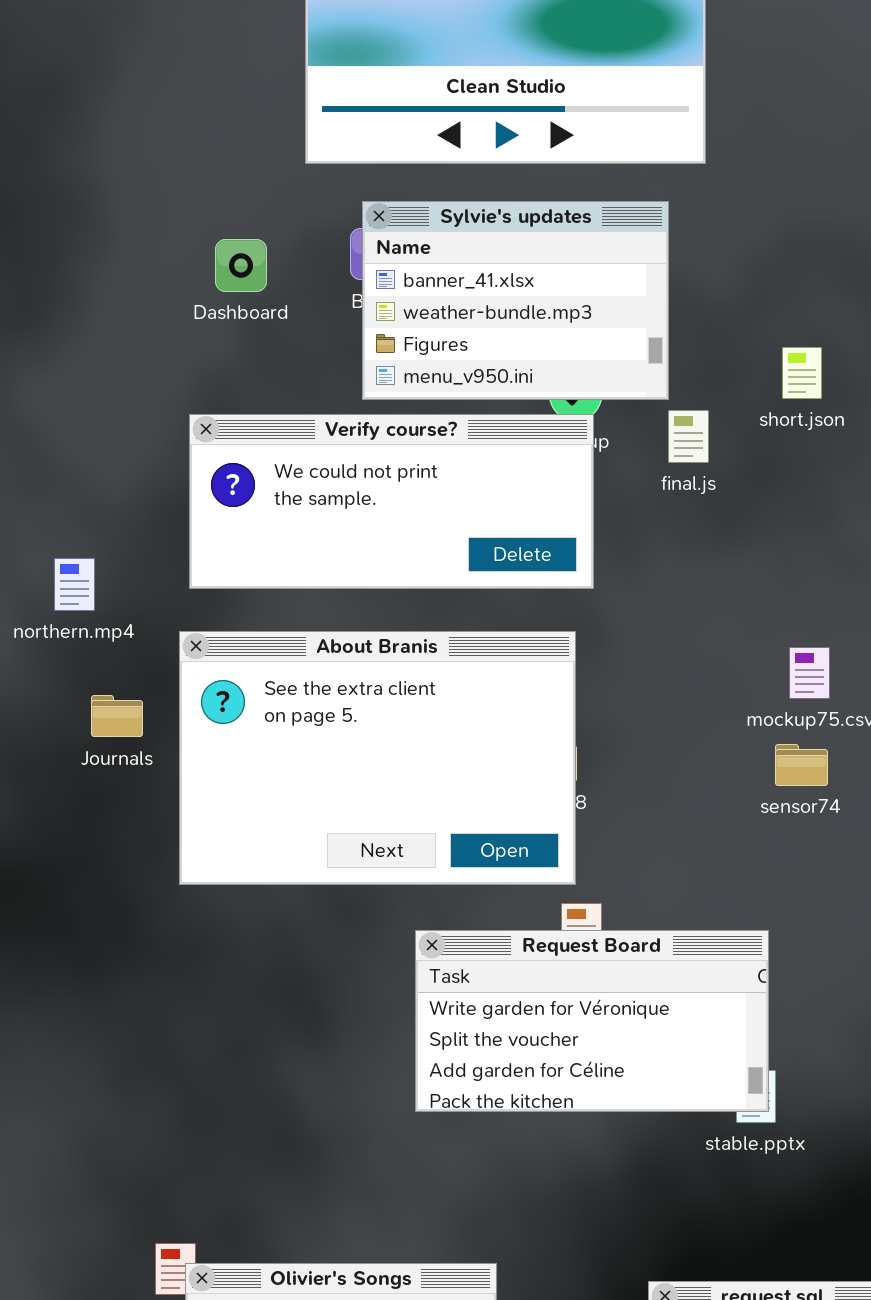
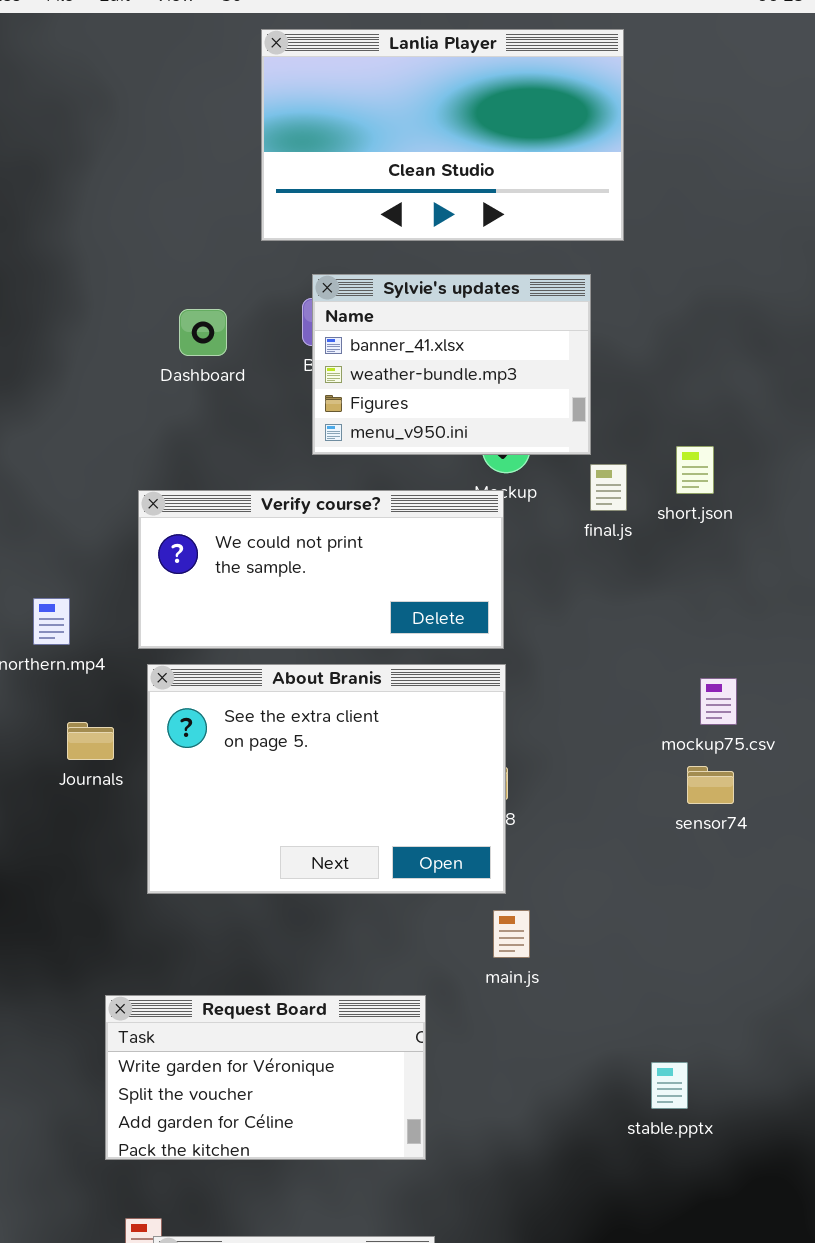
short.json: [782,347,822,399] -> [676,446,714,494], moved
Verify course?: [189,414,594,589] -> [138,490,504,649], moved
Request Board: [415,930,769,1112] -> [105,995,426,1160], moved

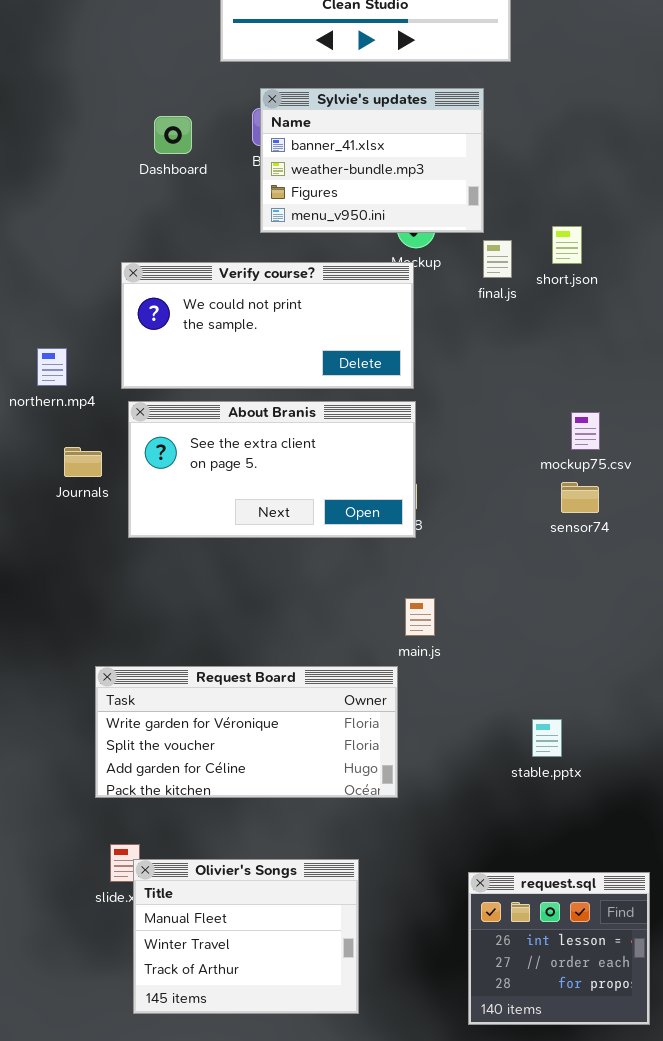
About Branis: [147,664,506,894] -> [128,401,416,538], resized
Request Board: [105,995,426,1160] -> [95,666,398,798], resized

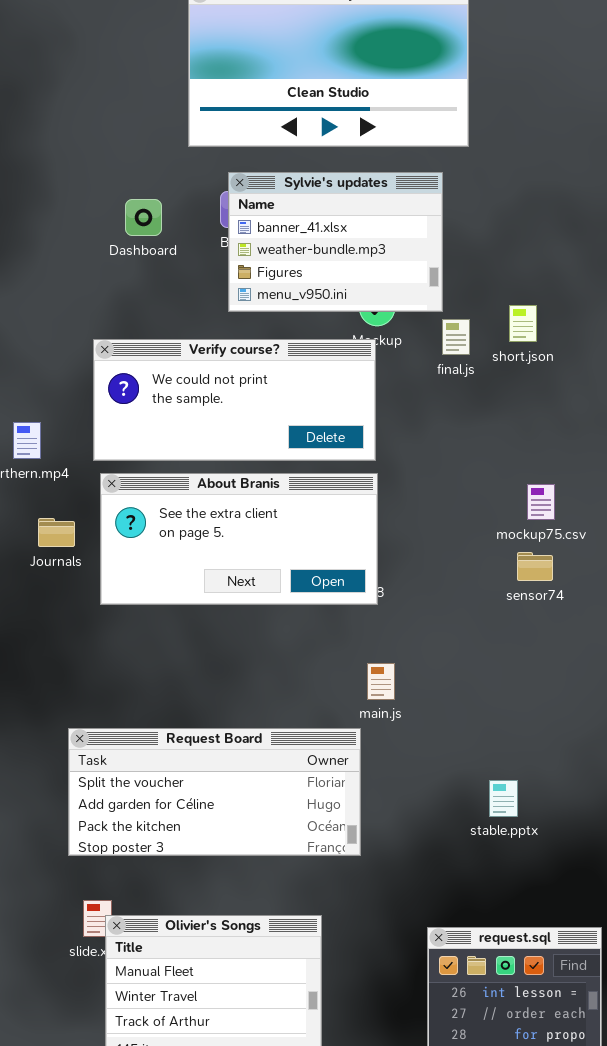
Request Board: [95,666,398,798] -> [68,728,361,856], scrolled down 1 row

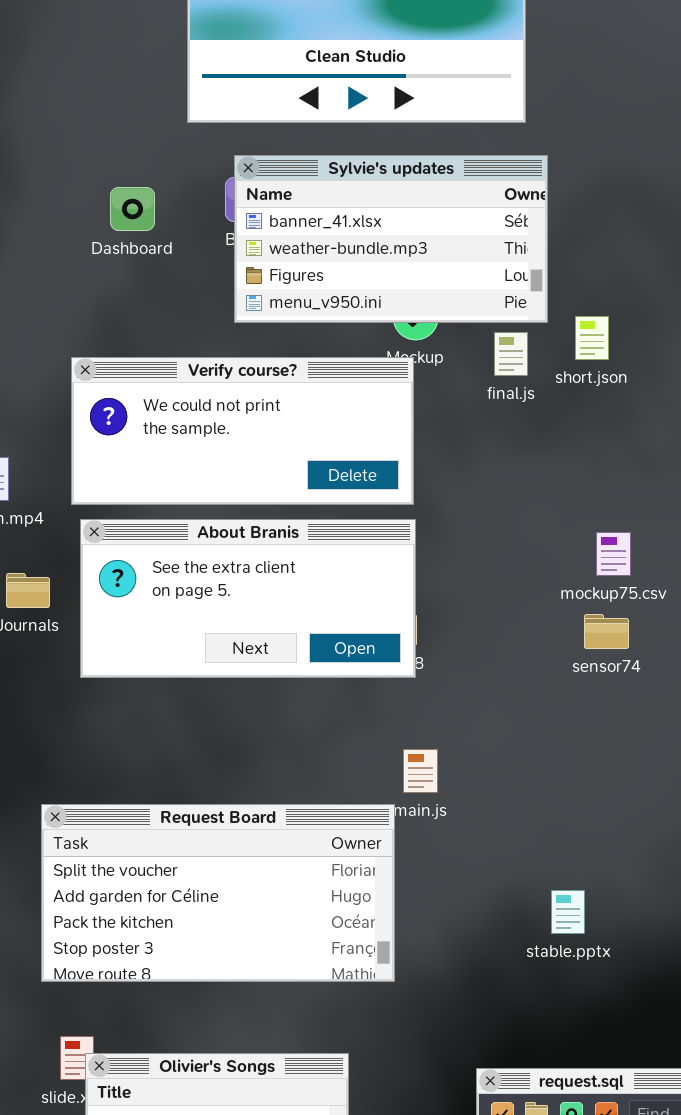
Sylvie's updates: [228,172,443,312] -> [234,155,548,323], resized
Request Board: [68,728,361,856] -> [41,804,395,982], resized

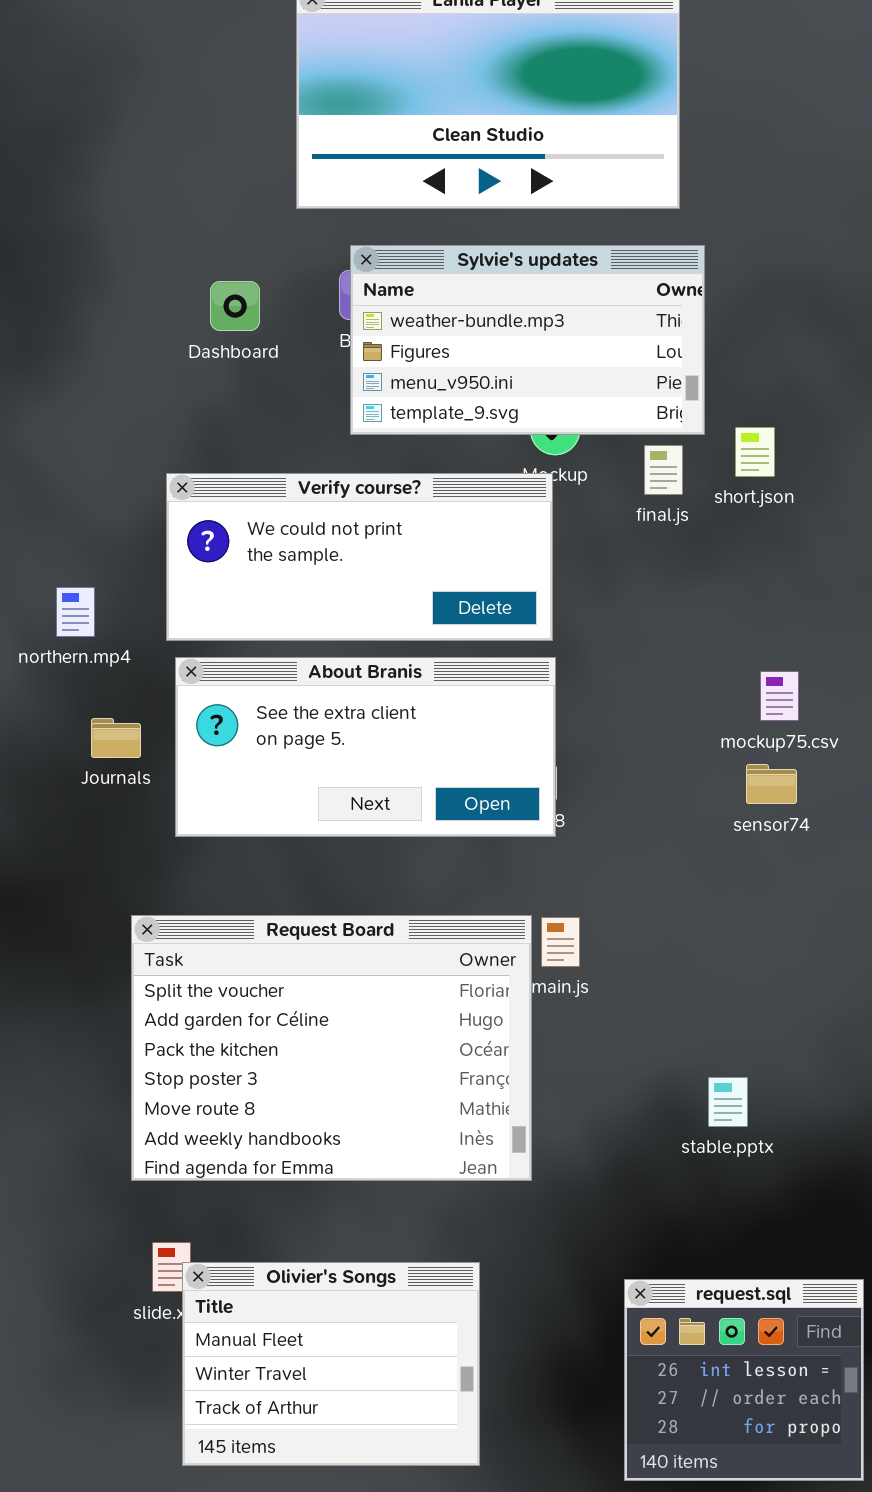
Sylvie's updates: [234,155,548,323] -> [350,245,705,435], scrolled down 1 row
Request Board: [41,804,395,982] -> [131,915,532,1181], resized

